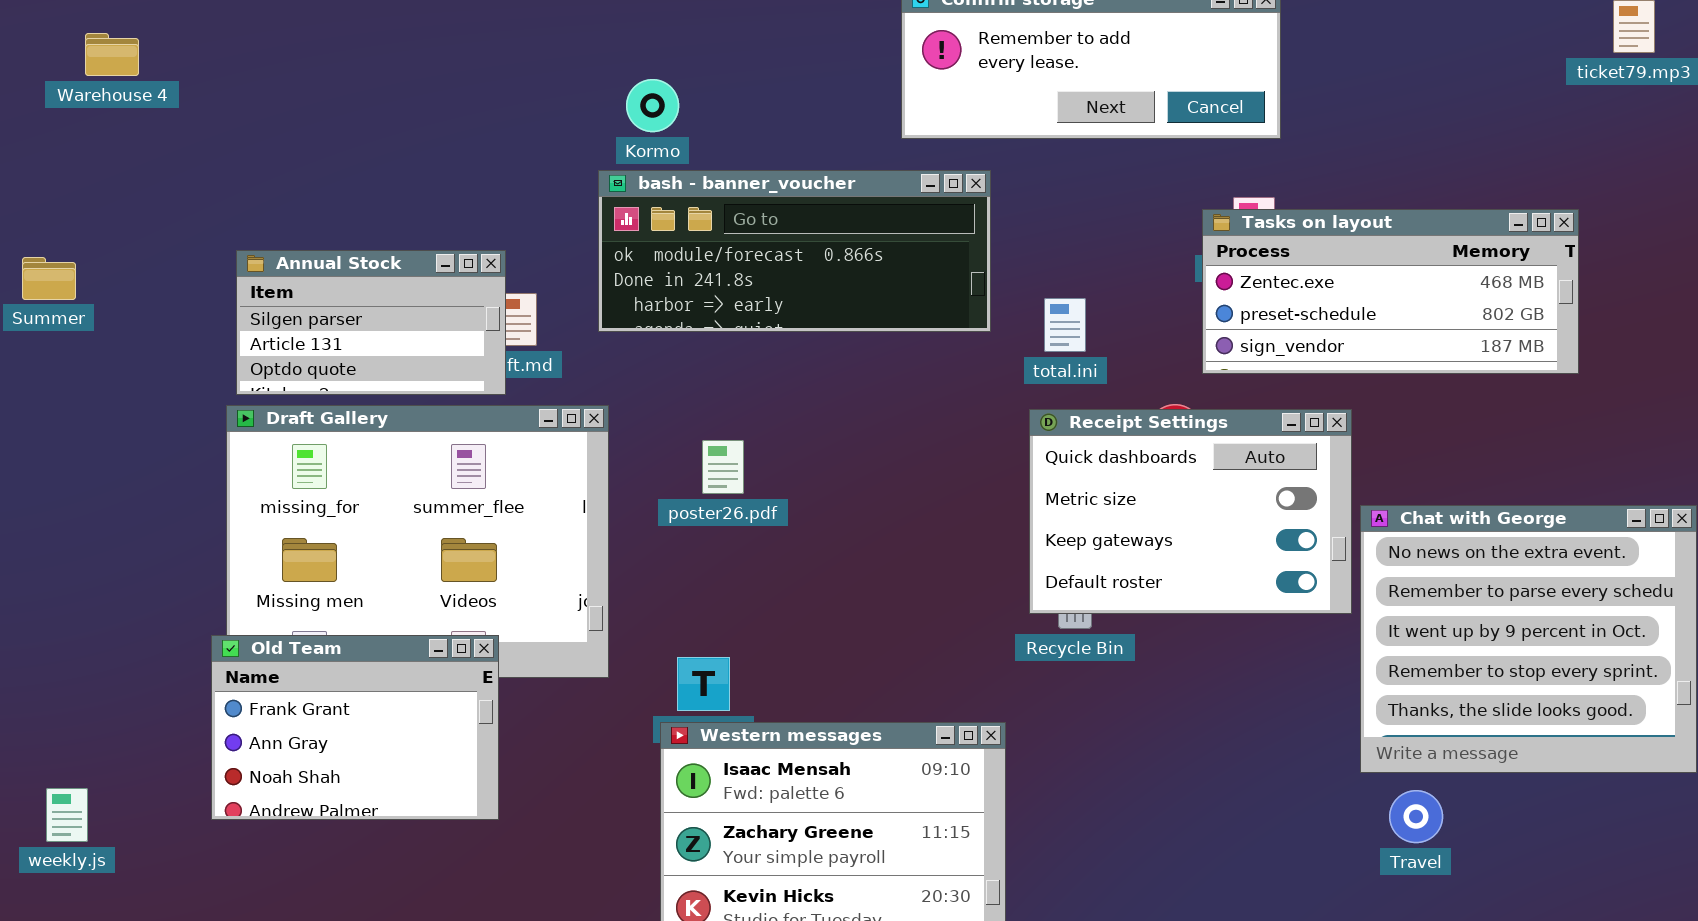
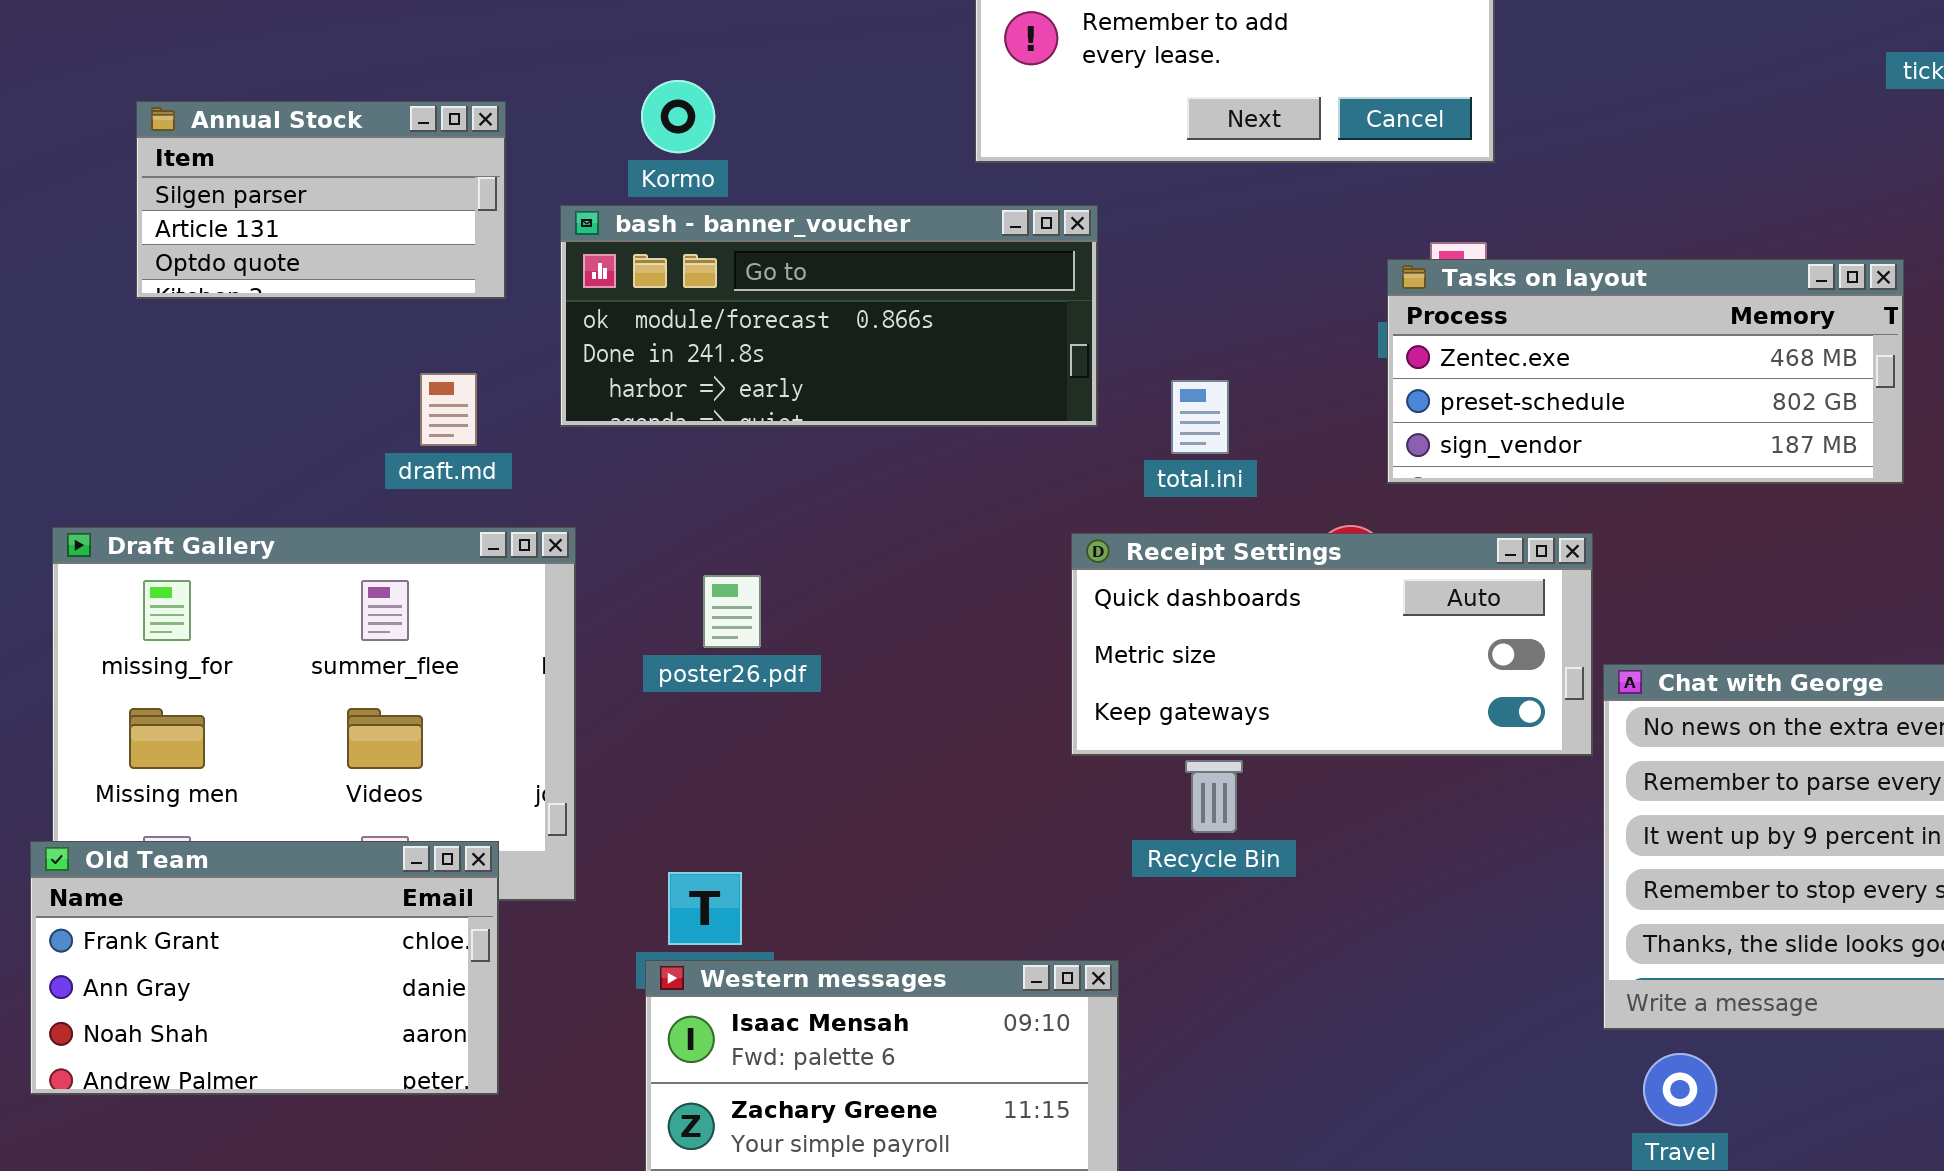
Kormo: [626,79,679,132] -> [641,80,715,153], moved
Annual Stock: [236,250,506,395] -> [136,101,506,299], moved
Receipt Settings: [1029,409,1352,614] -> [1071,533,1593,756], resized
Old Team: [211,635,499,820] -> [30,841,499,1095], resized

